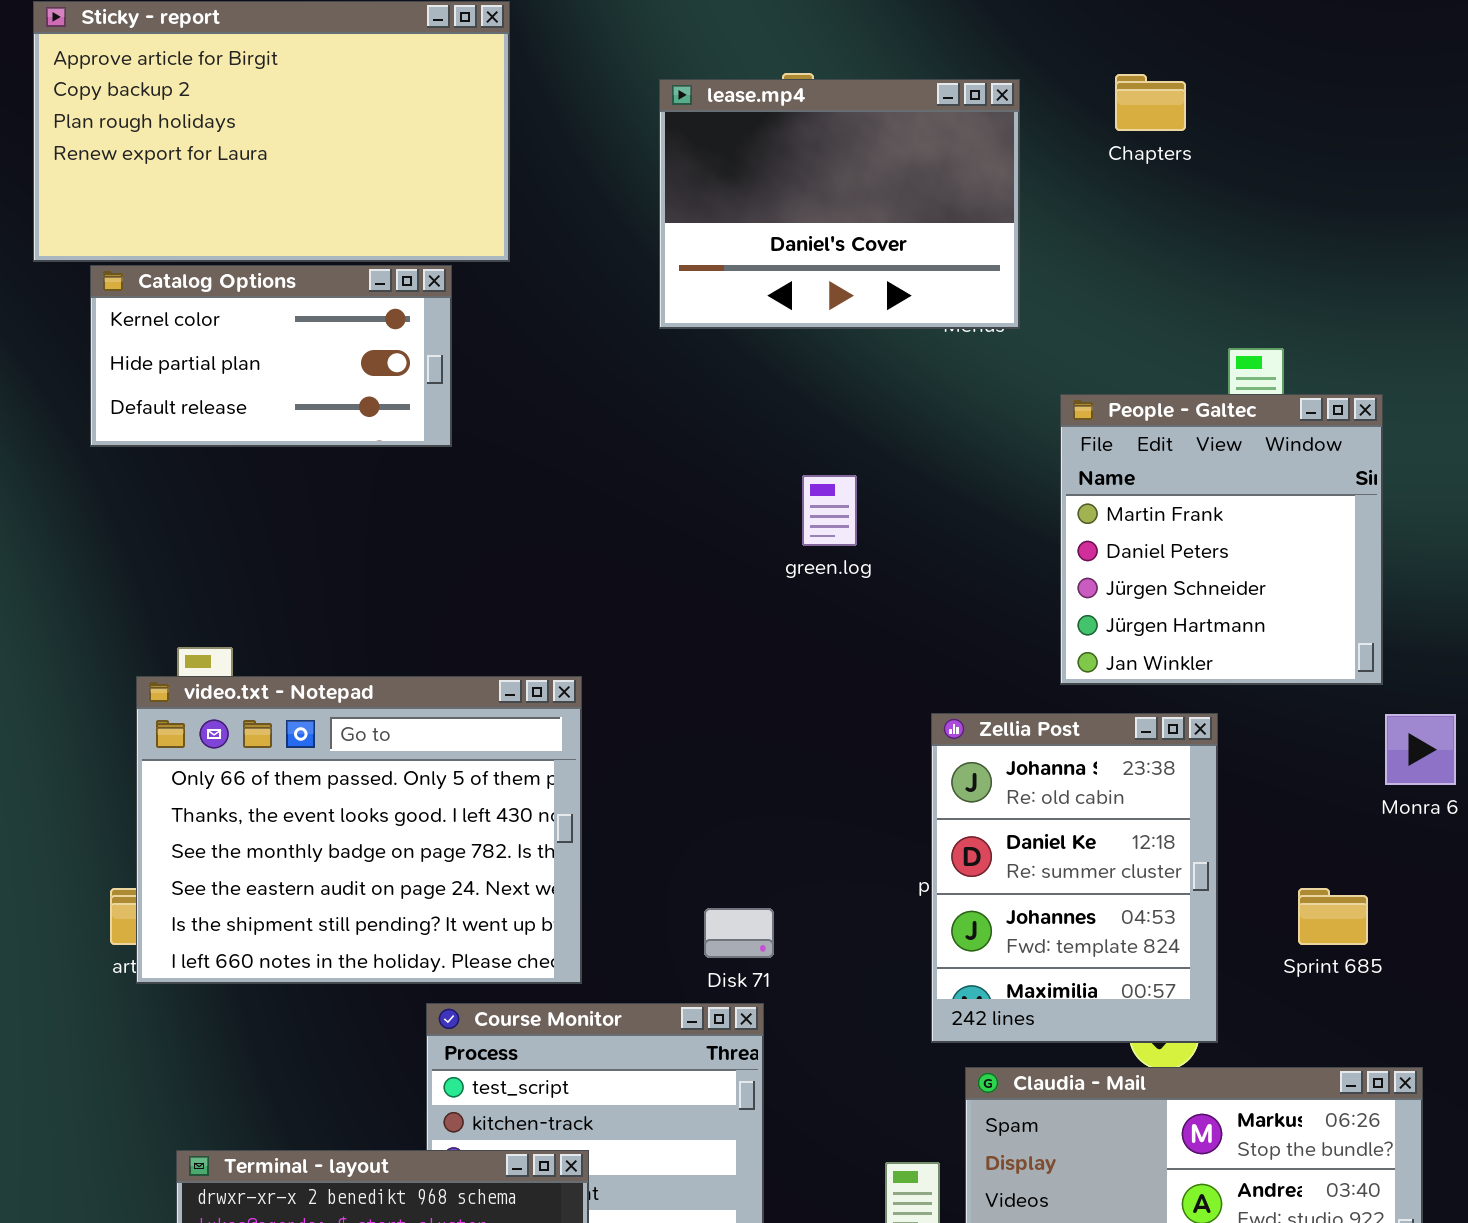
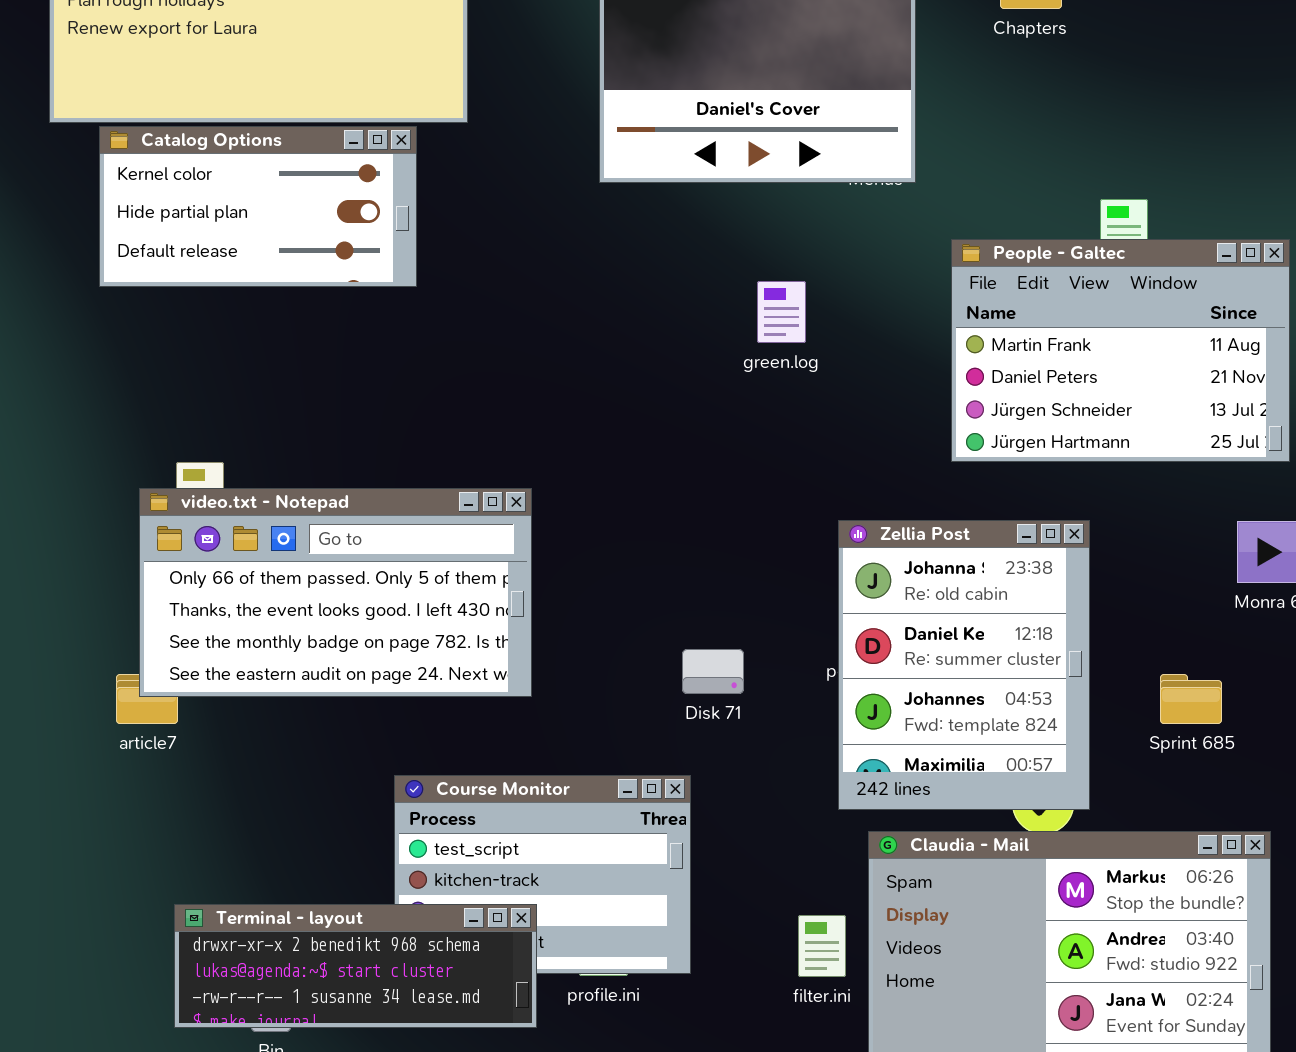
People - Galtec: [1060,394,1383,685] -> [951,239,1290,462], resized
green.log: [802,475,857,546] -> [757,281,806,343], moved
video.txt - Notepad: [136,676,582,984] -> [139,488,532,697], resized
Disk 71: [704,908,774,958] -> [682,649,744,694], moved

